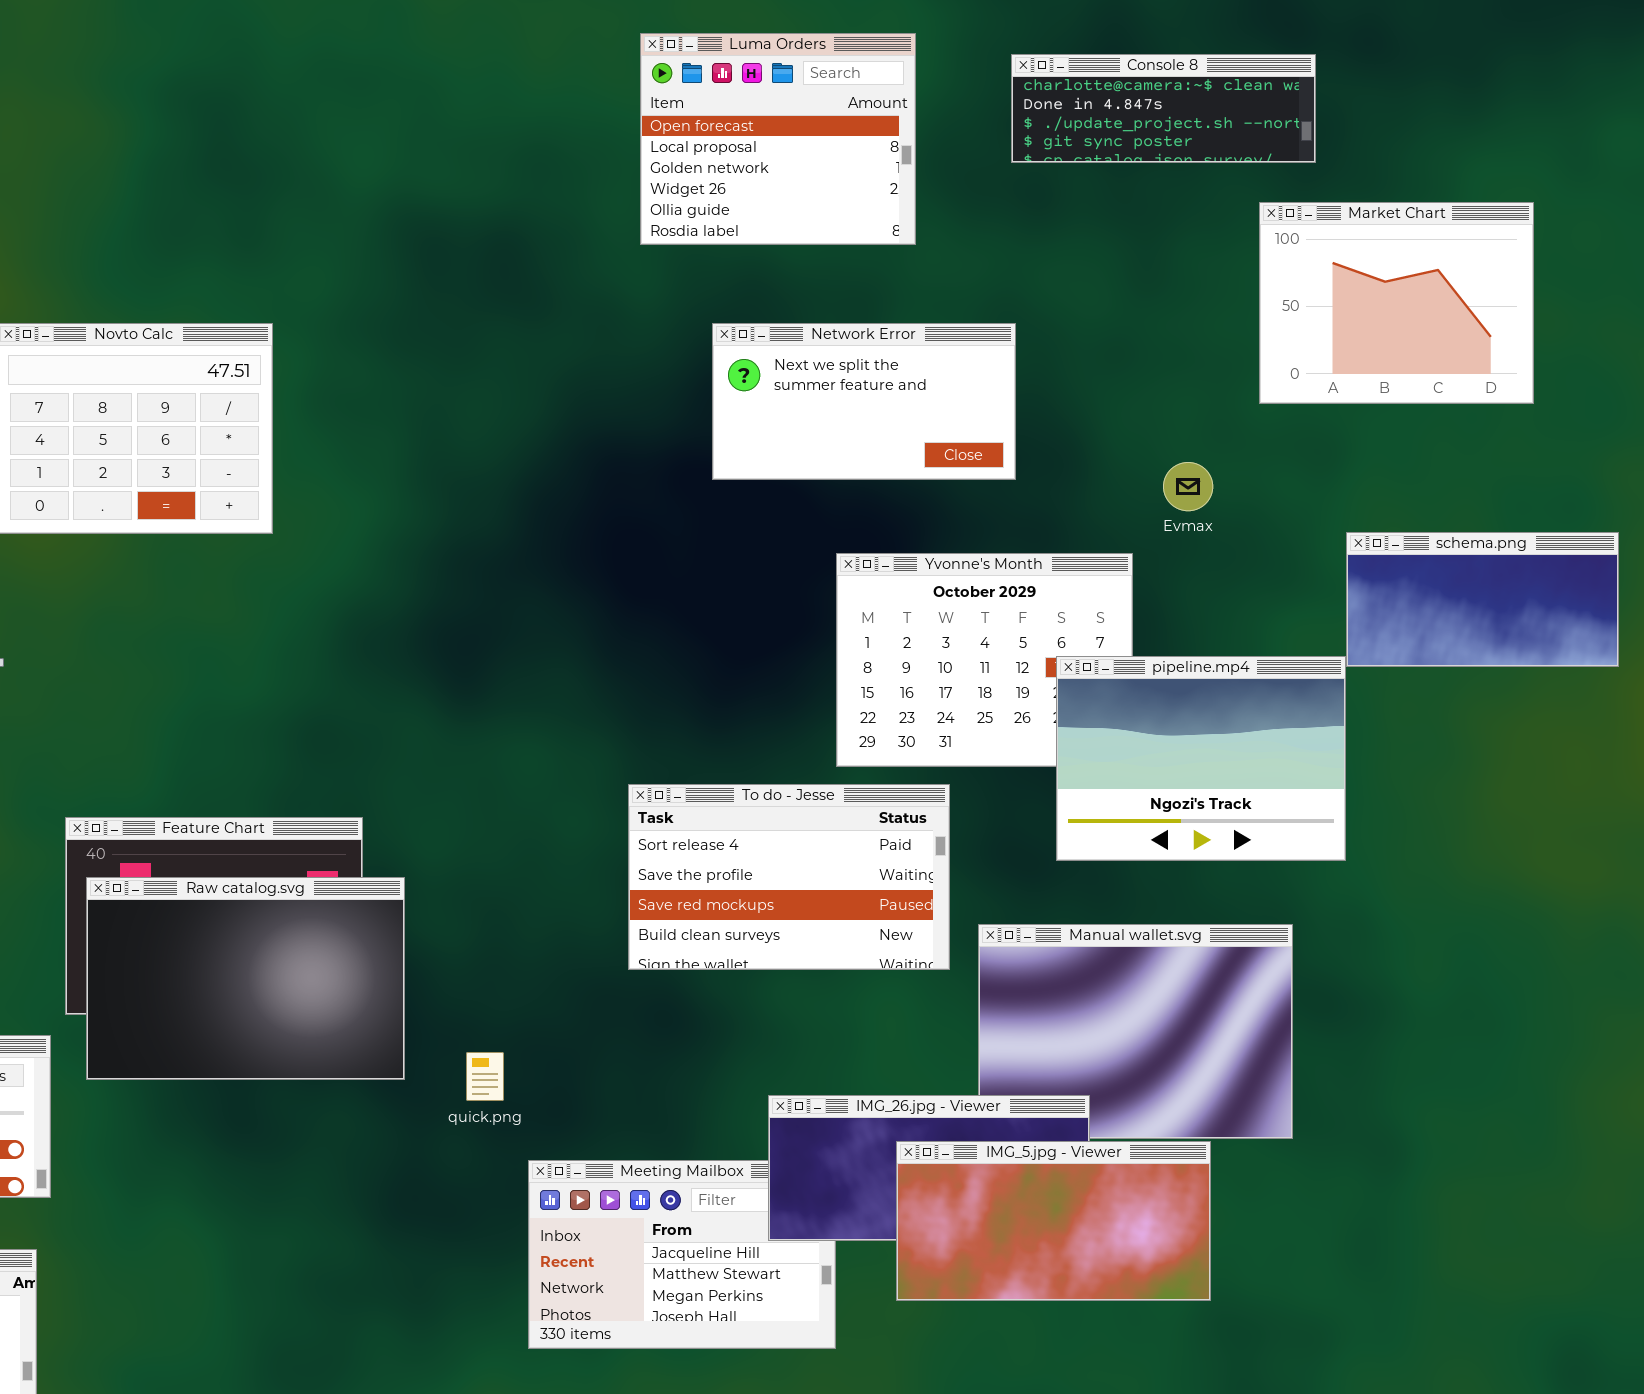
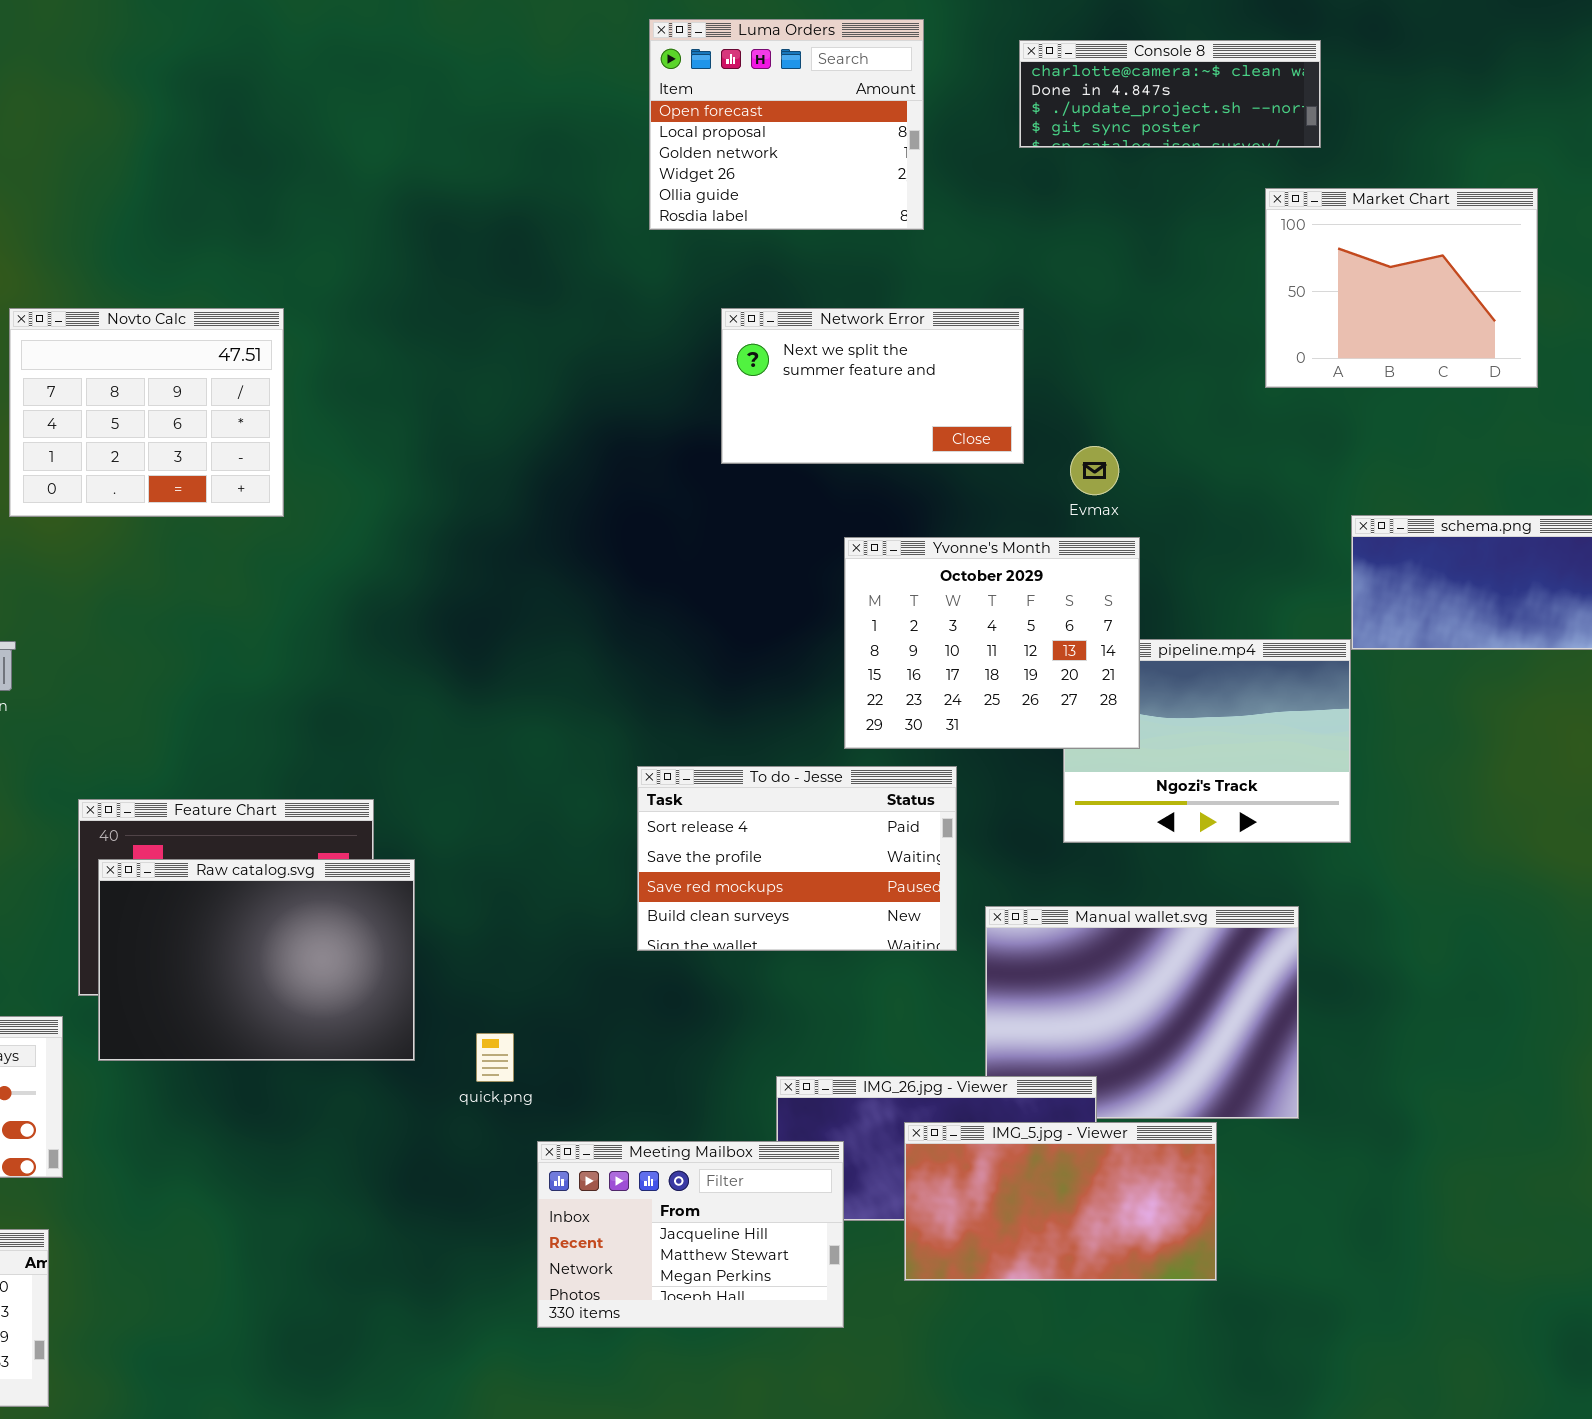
Evmax: [1163,462,1213,511] -> [1070,446,1119,495], moved
Yvonne's Month: [836,553,1133,767] -> [844,537,1140,749], raised
Meeting Mailbox: [528,1160,836,1349] -> [537,1141,844,1328], raised

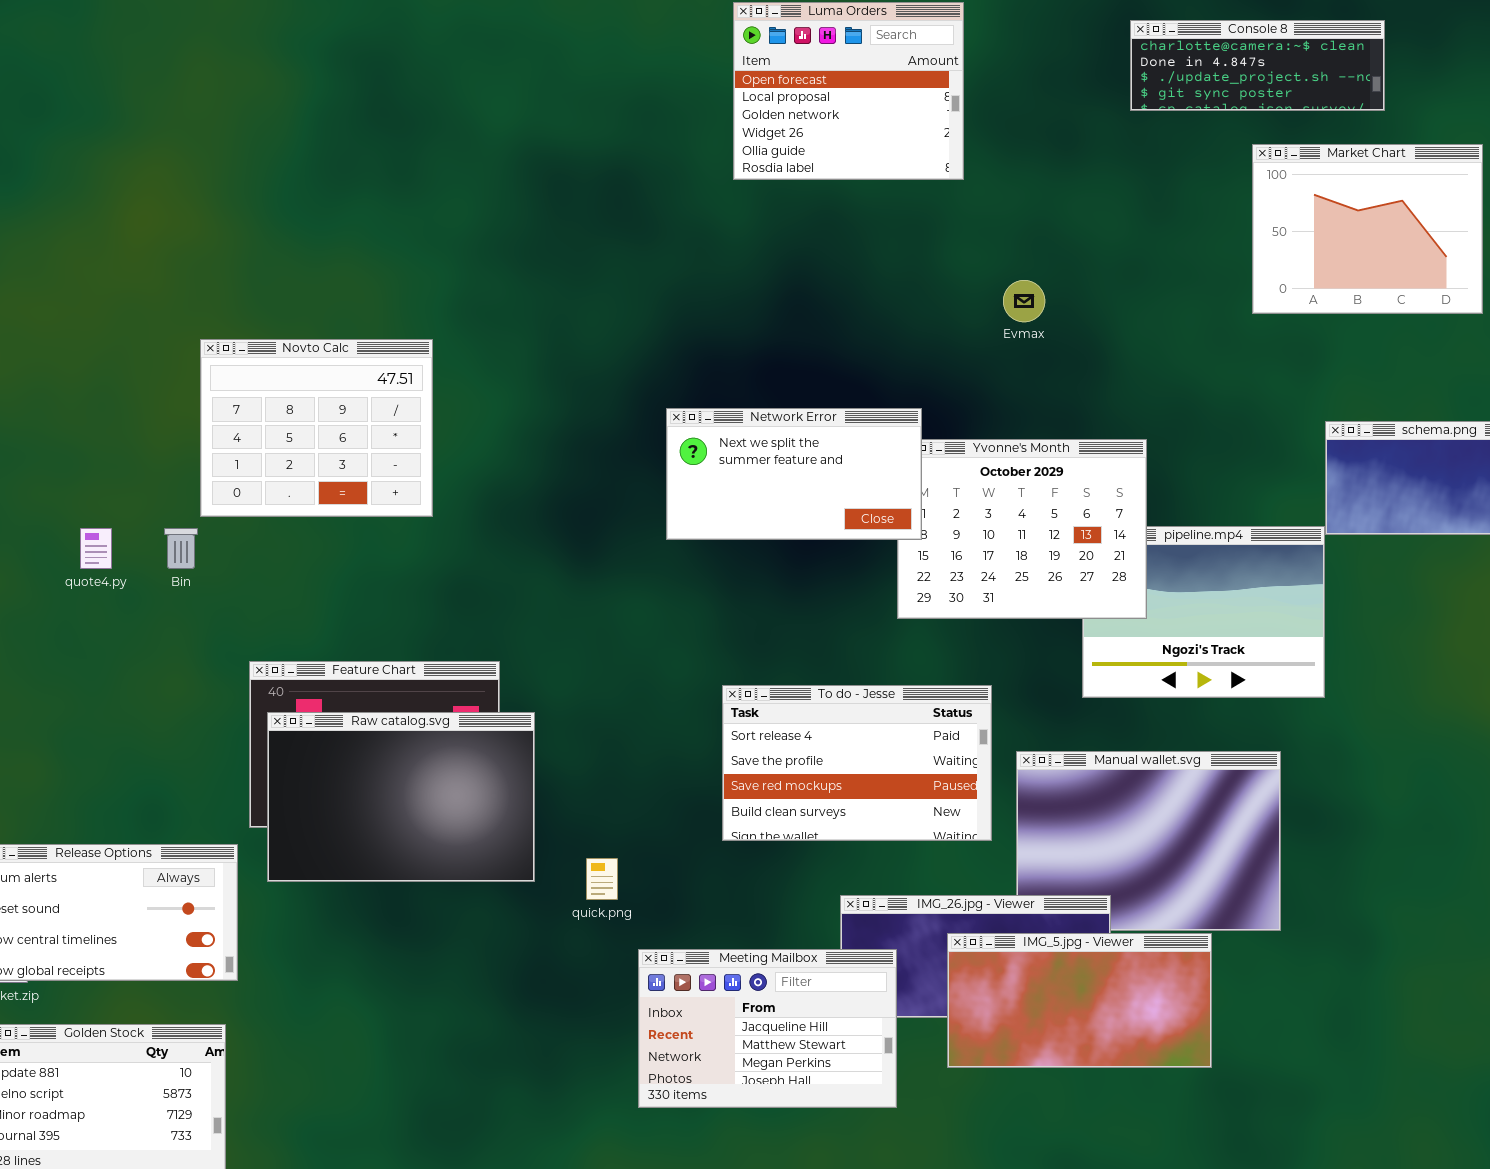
Console 8: [1019,40,1321,148] -> [1130,20,1385,111], moved
Novto Calc: [9,308,284,517] -> [200,339,433,517], moved
Network Error: [721,308,1024,464] -> [666,408,922,540], moved
Evmax: [1070,446,1119,495] -> [1003,280,1045,322], moved
To do - Jesse: [637,766,957,951] -> [722,685,992,841], moved

